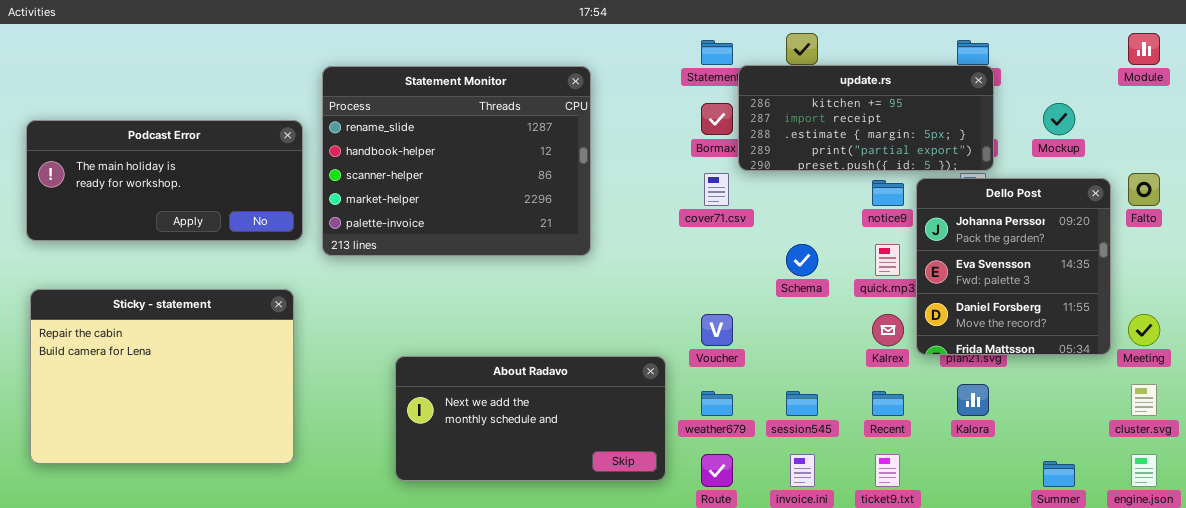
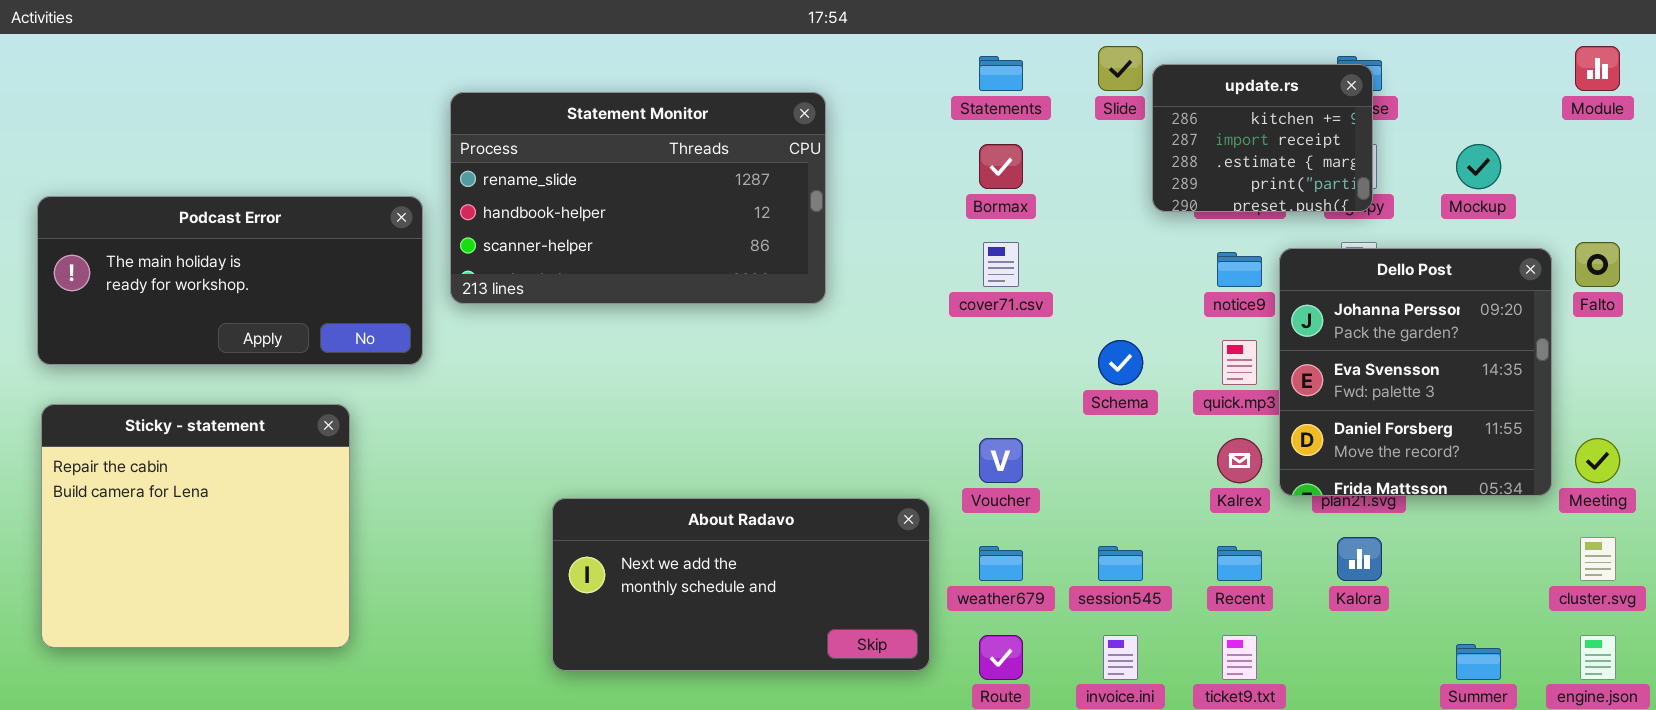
update.rs: [738,65,994,171] -> [1152,64,1373,212], moved, resized
Statement Monitor: [322,66,591,256] -> [450,92,826,304], resized
Podcast Error: [26,120,303,241] -> [37,196,423,365], moved
Sticky - statement: [30,289,294,464] -> [41,404,350,648], resized

